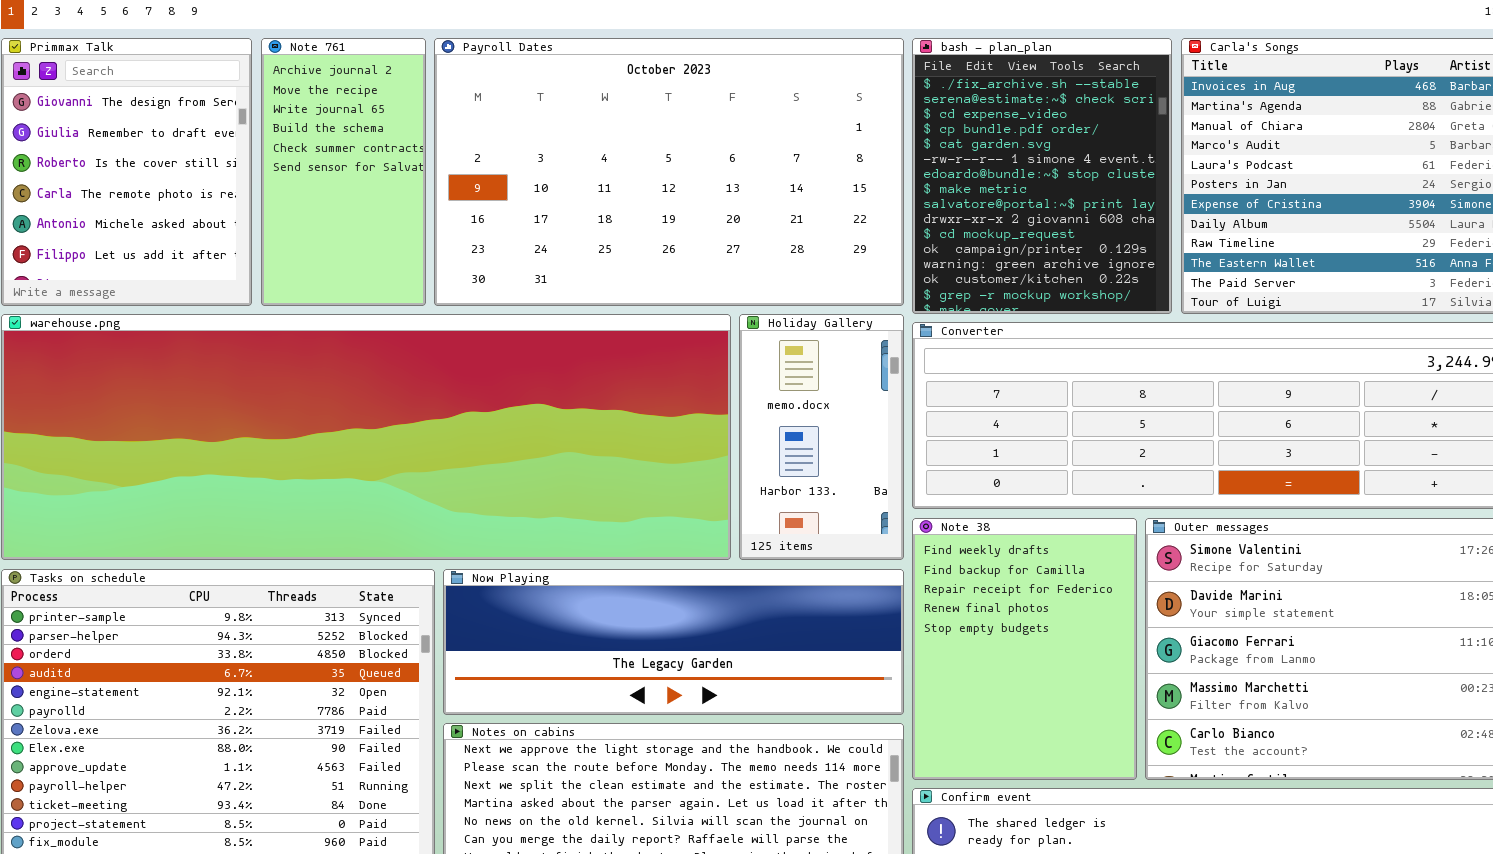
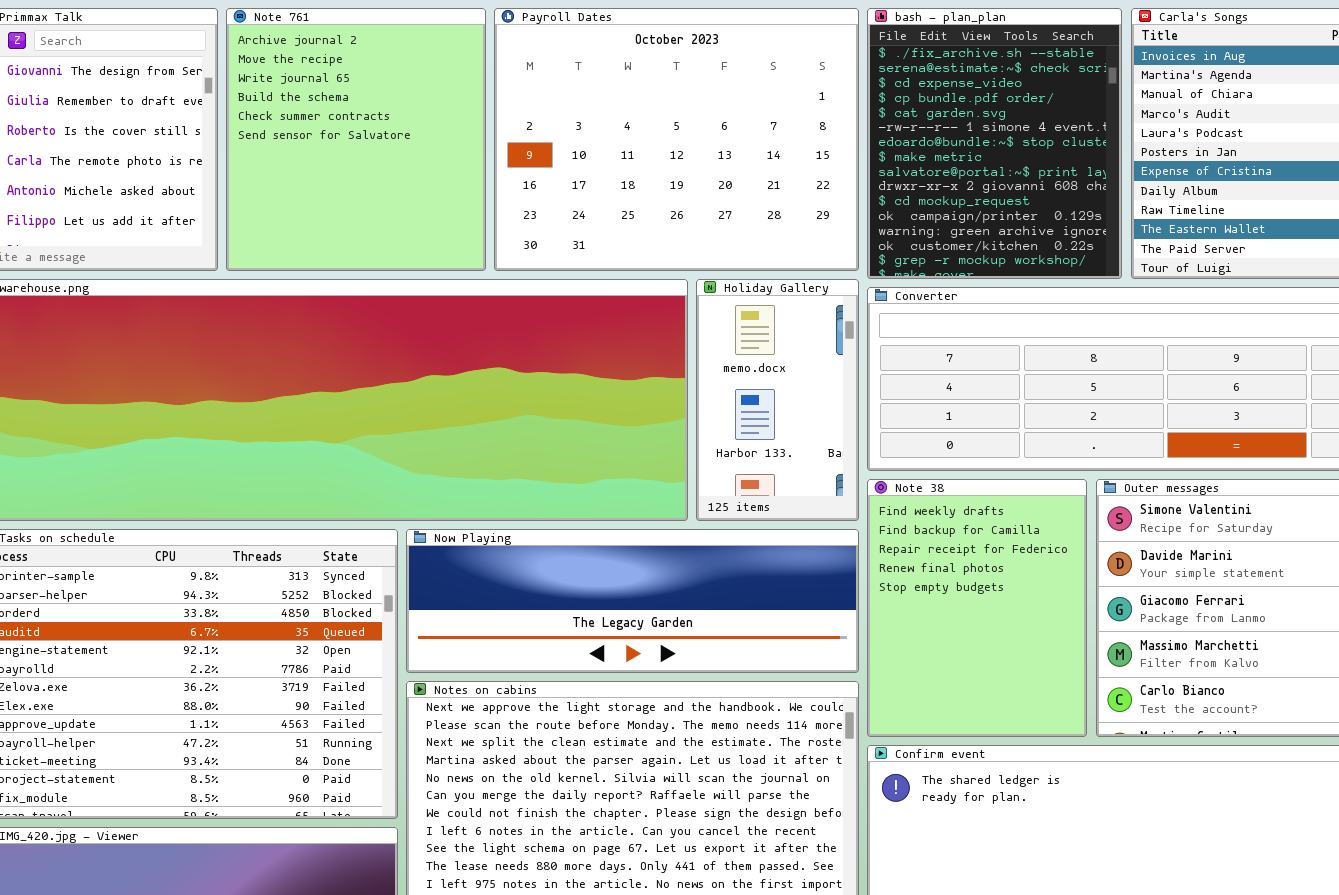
Note 761: [261,38,426,306] -> [226,8,486,271], resized
Payroll Dates: [434,38,904,306] -> [494,8,859,271], resized

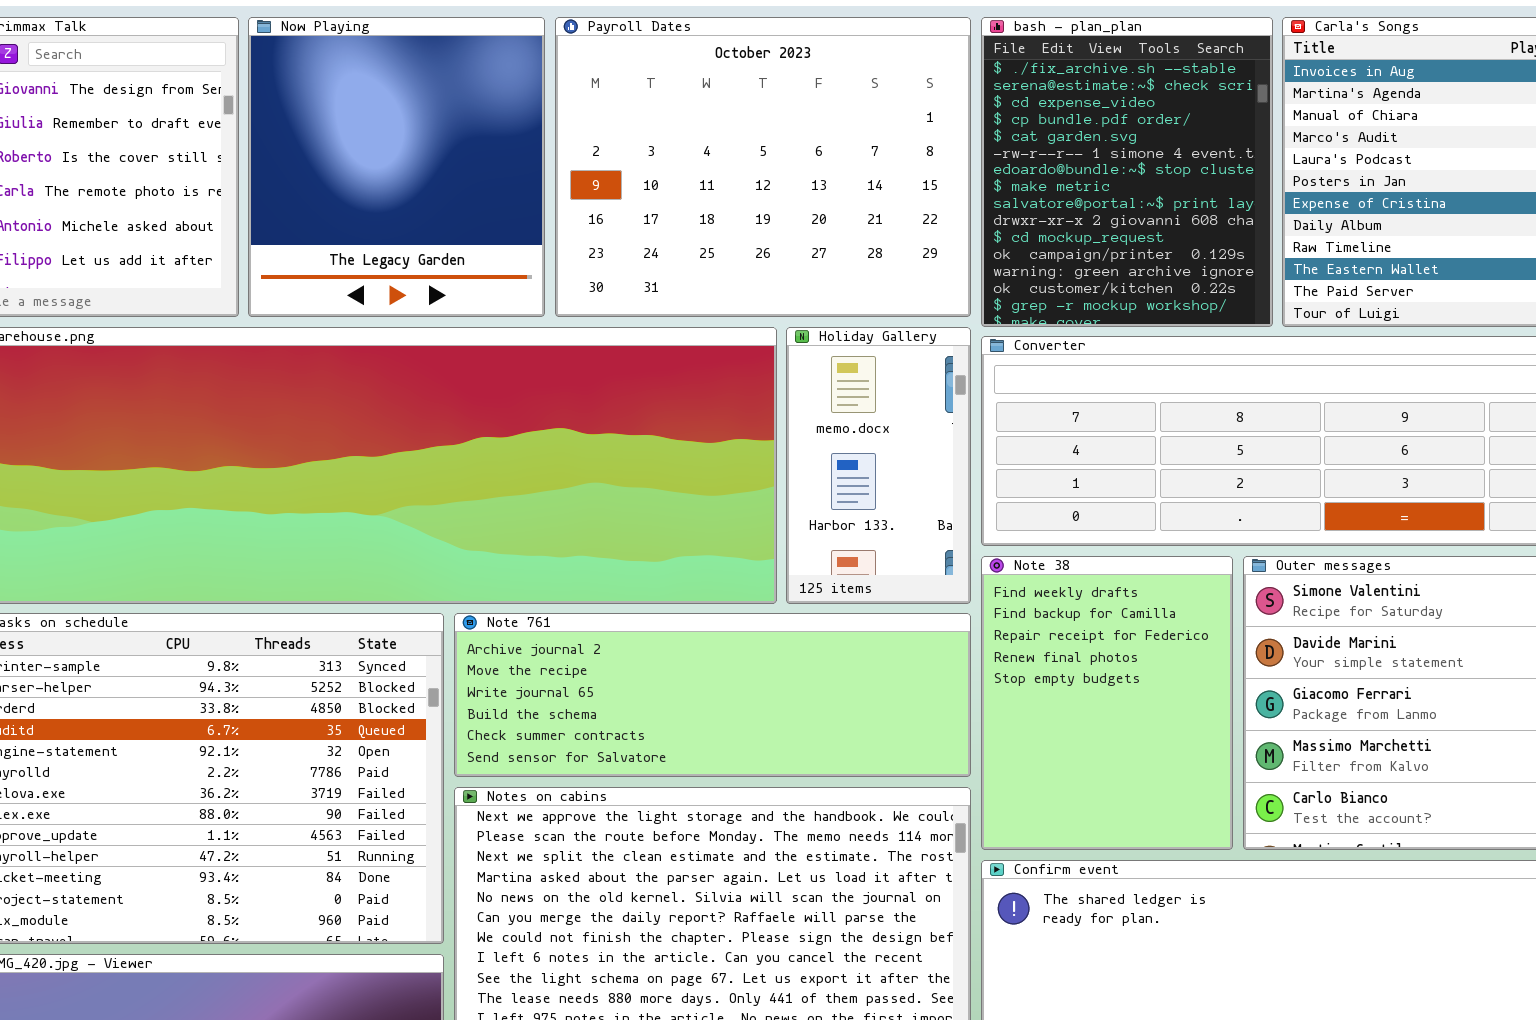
Note 761: [226,8,486,271] -> [454,613,971,777], moved, resized
Now Playing: [406,529,859,673] -> [248,17,545,317], moved, resized

